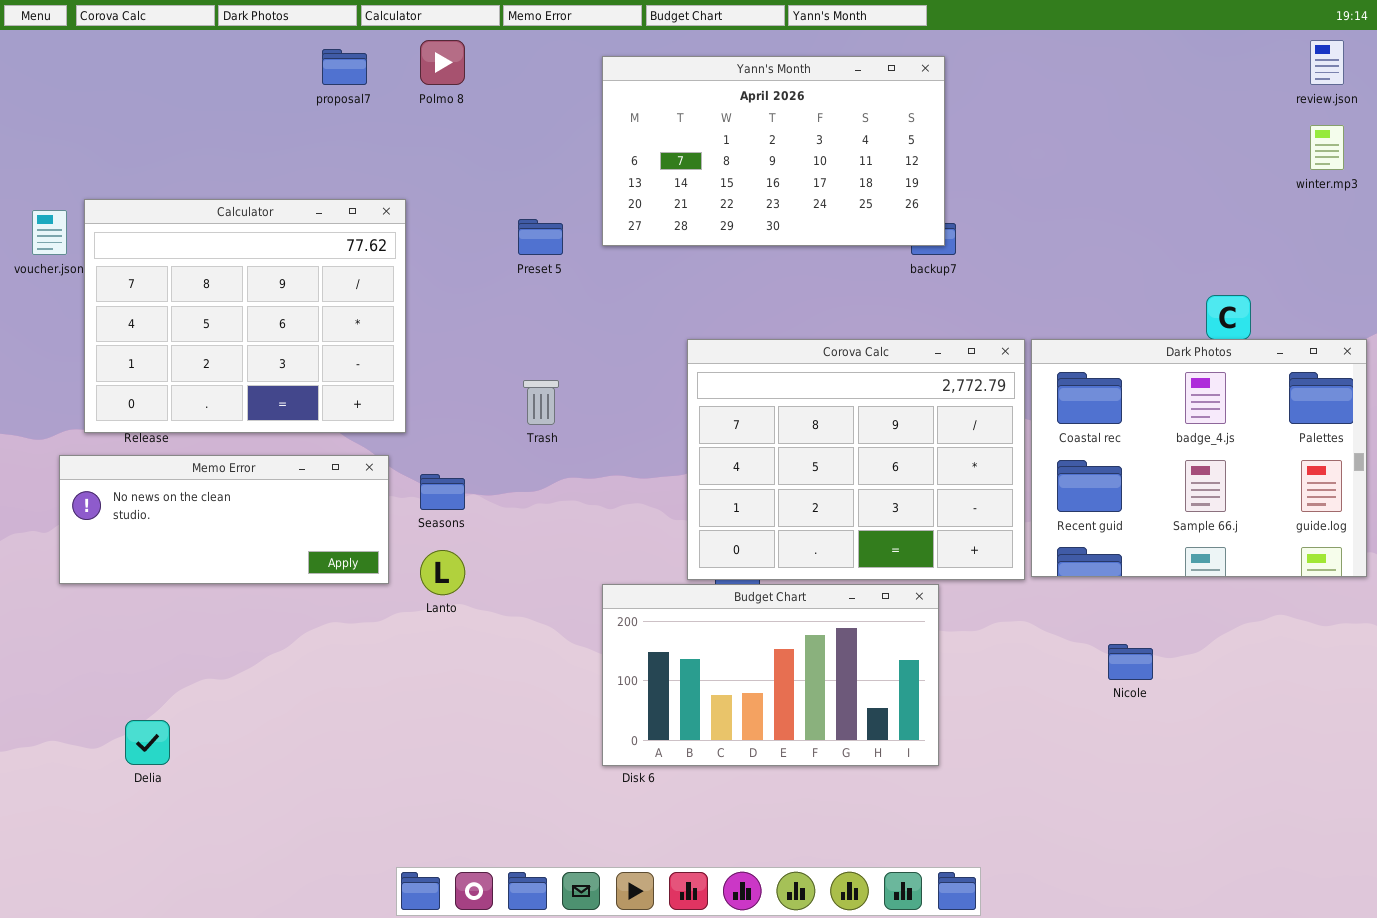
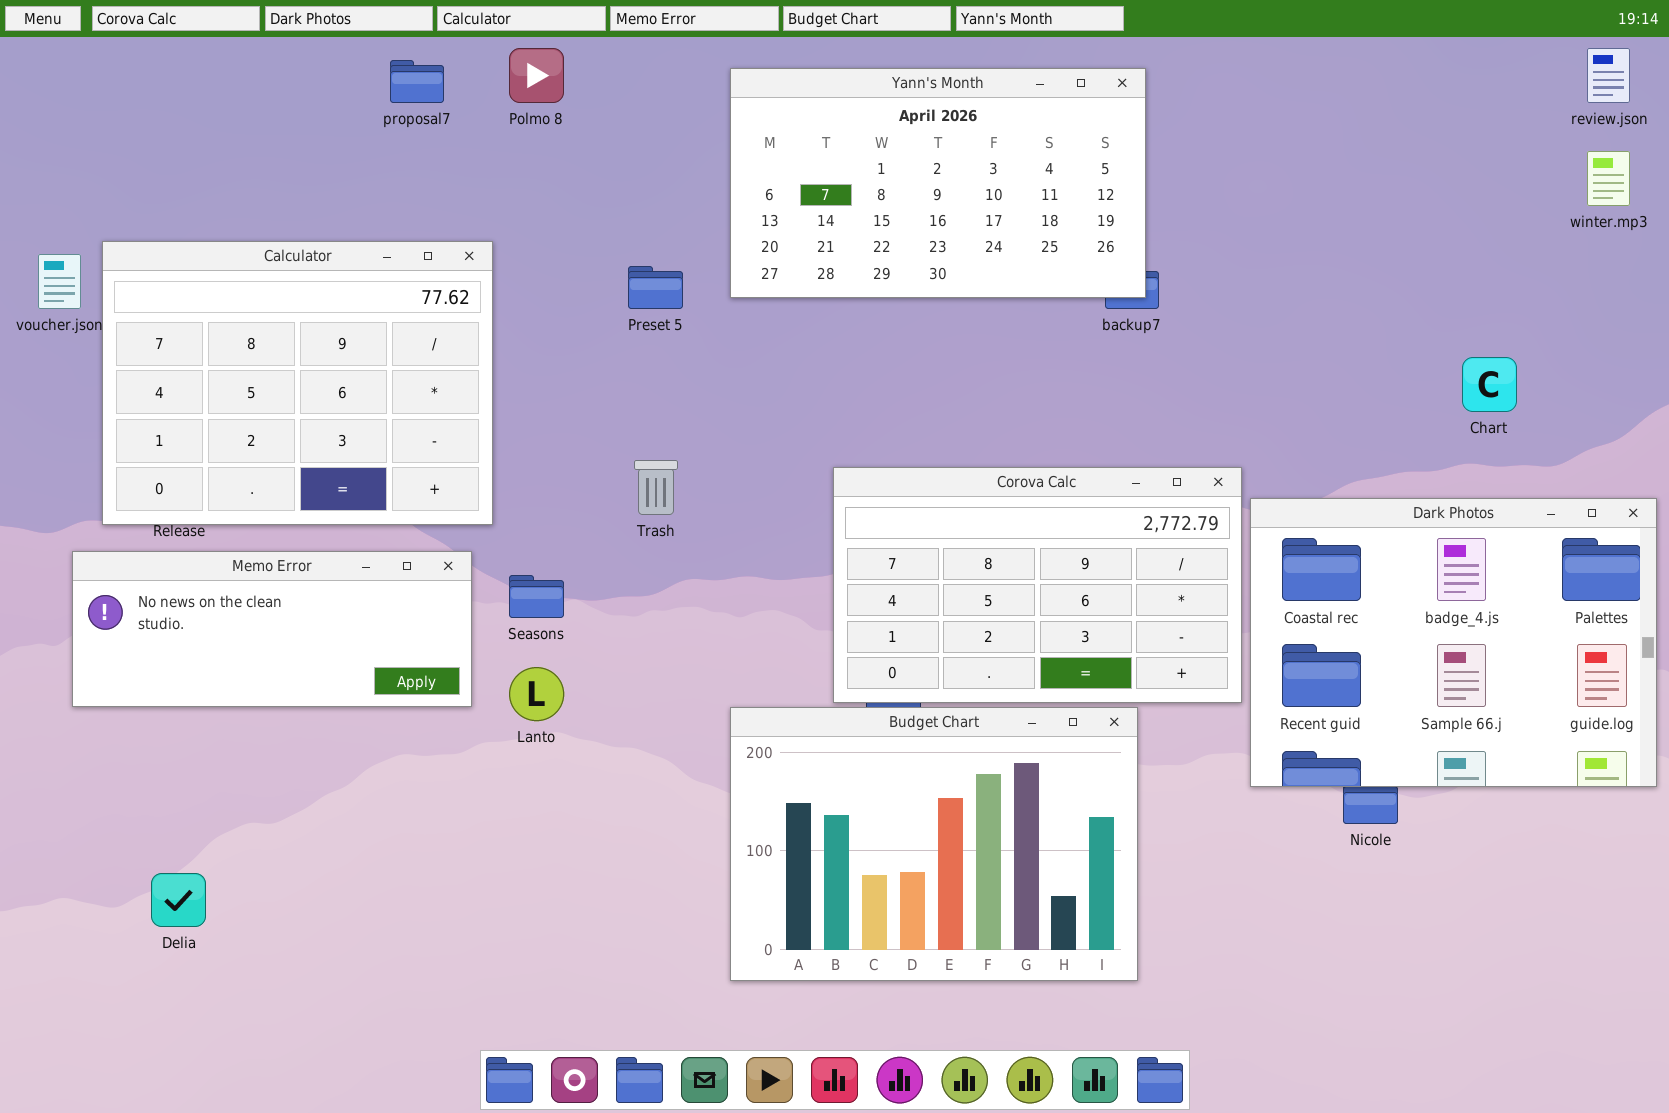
Corova Calc: [687,339,1025,580] -> [833,467,1242,703], resized
Dark Photos: [1031,339,1367,577] -> [1250,498,1657,787], moved
Budget Chart: [602,584,939,766] -> [730,707,1138,981], resized

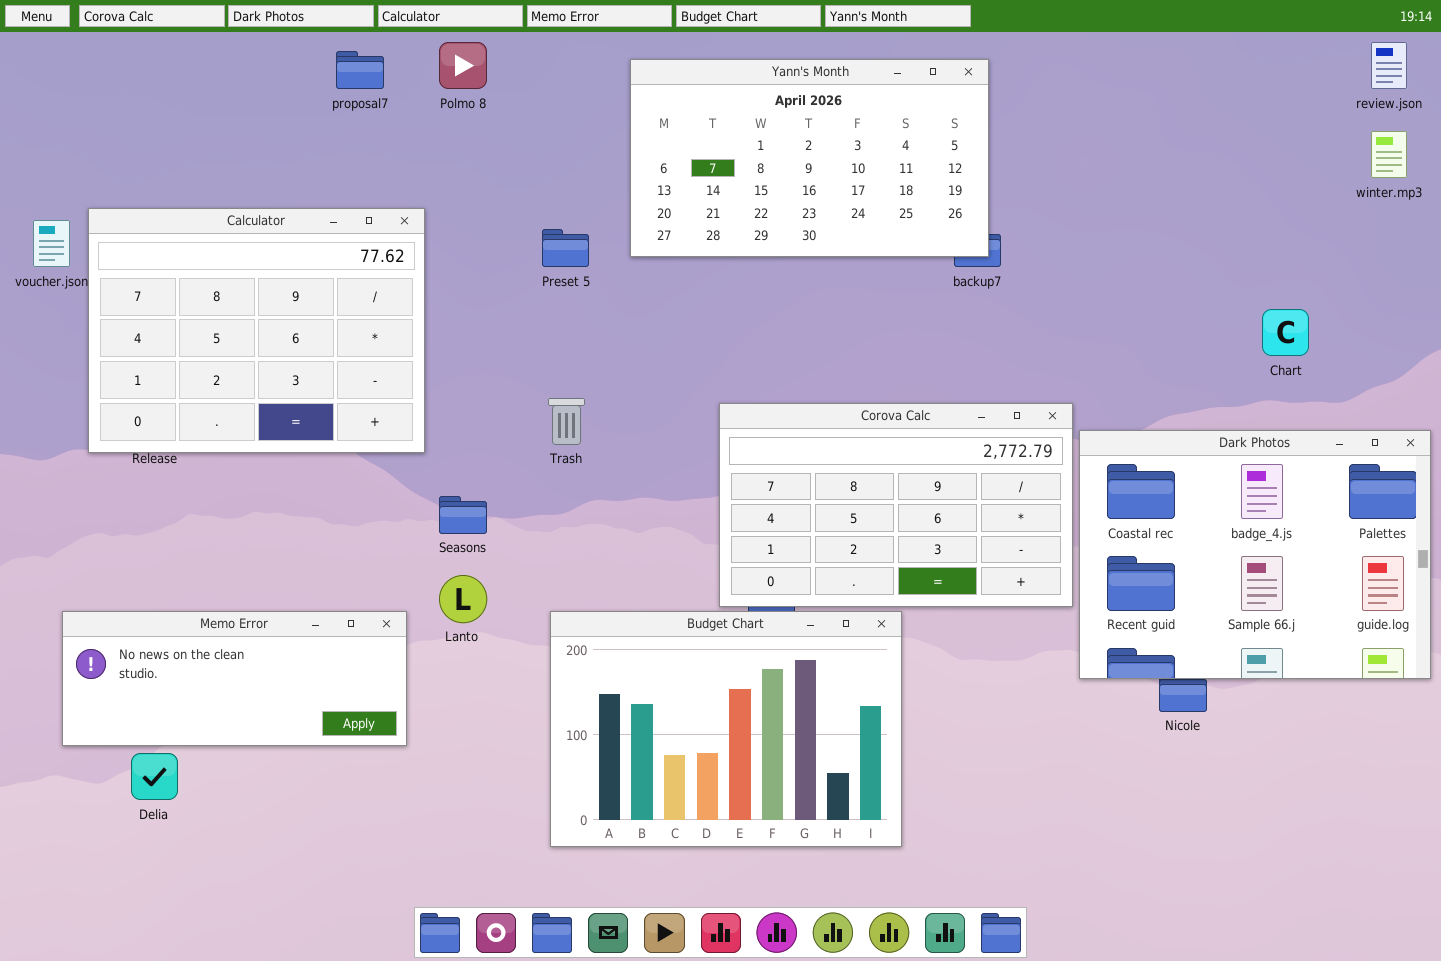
Memo Error: [72,551,472,707] -> [62,611,407,746], moved
Budget Chart: [730,707,1138,981] -> [550,611,902,847], moved

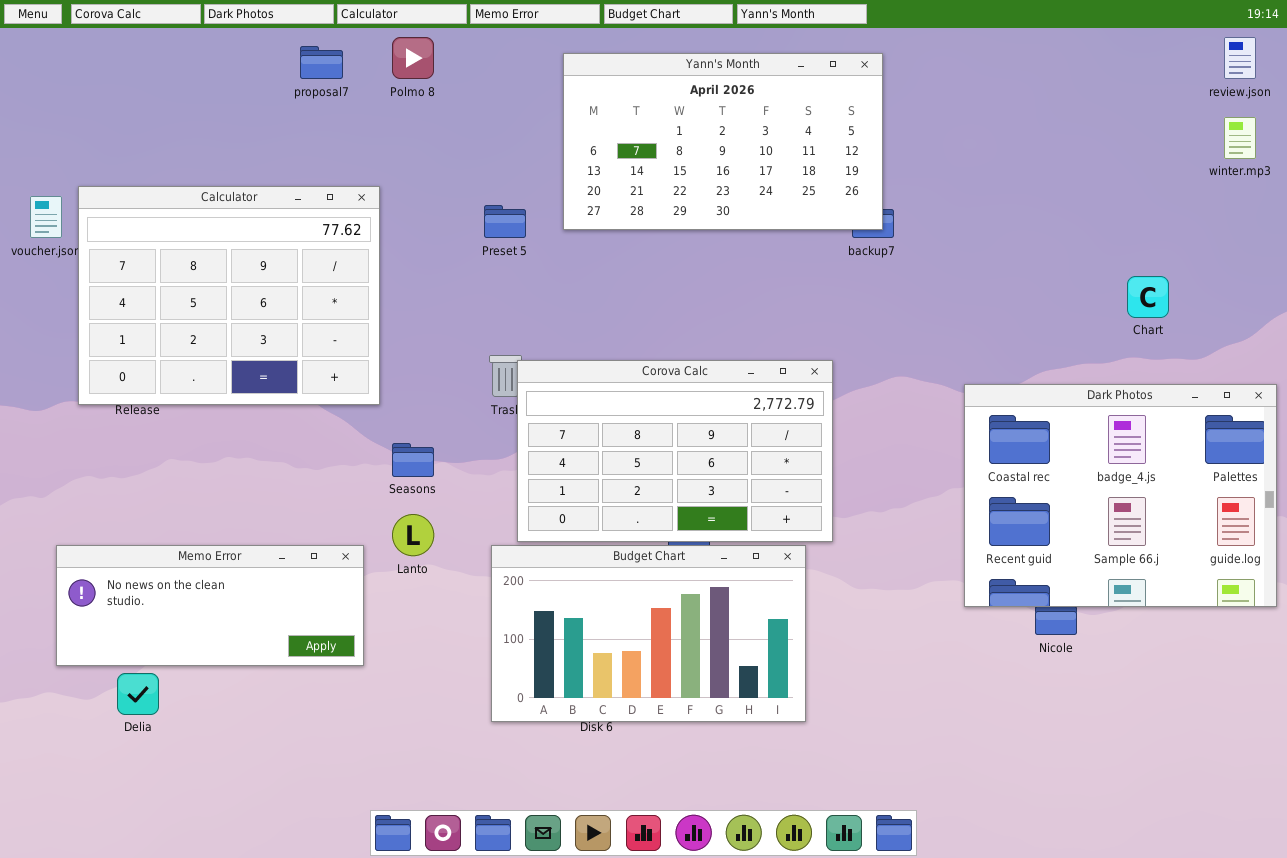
Corova Calc: [719,403,1073,607] -> [517,360,833,542], moved
Budget Chart: [550,611,902,847] -> [491,545,806,722], resized

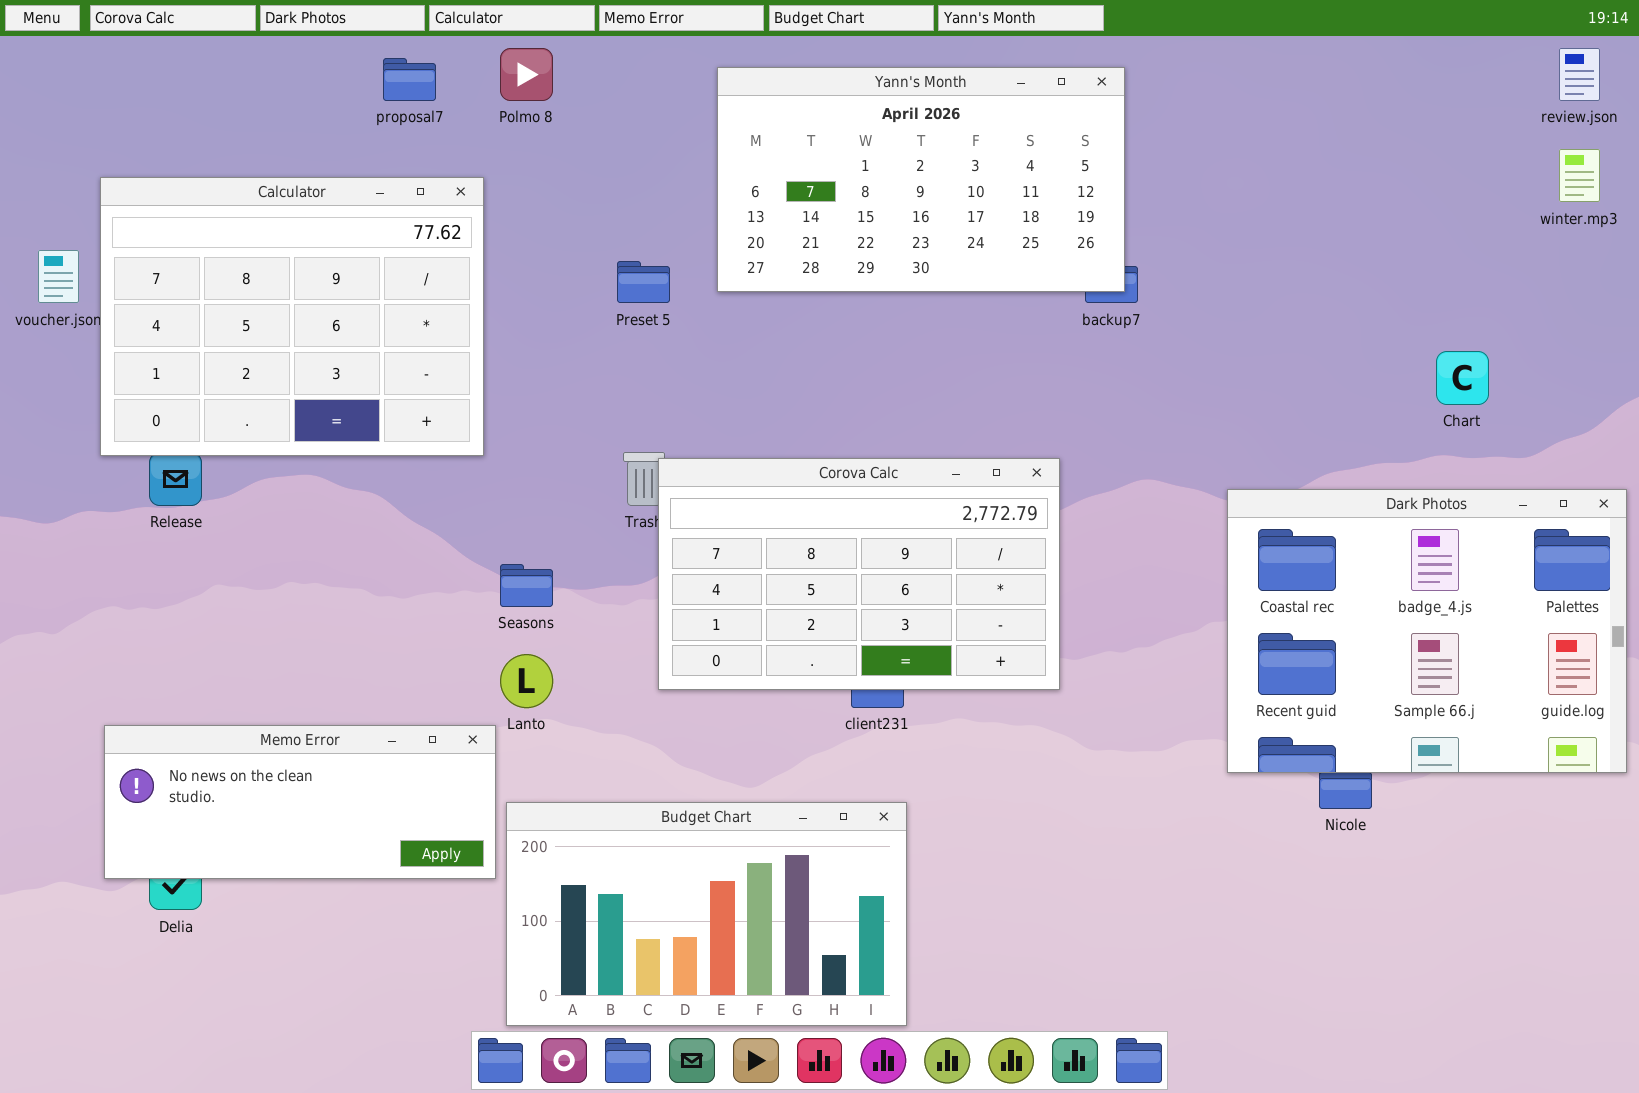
Calculator: [78,186,380,405] -> [100,177,484,456], moved
Memo Error: [56,545,364,666] -> [104,725,496,879], moved
Budget Chart: [491,545,806,722] -> [506,802,907,1026], moved

